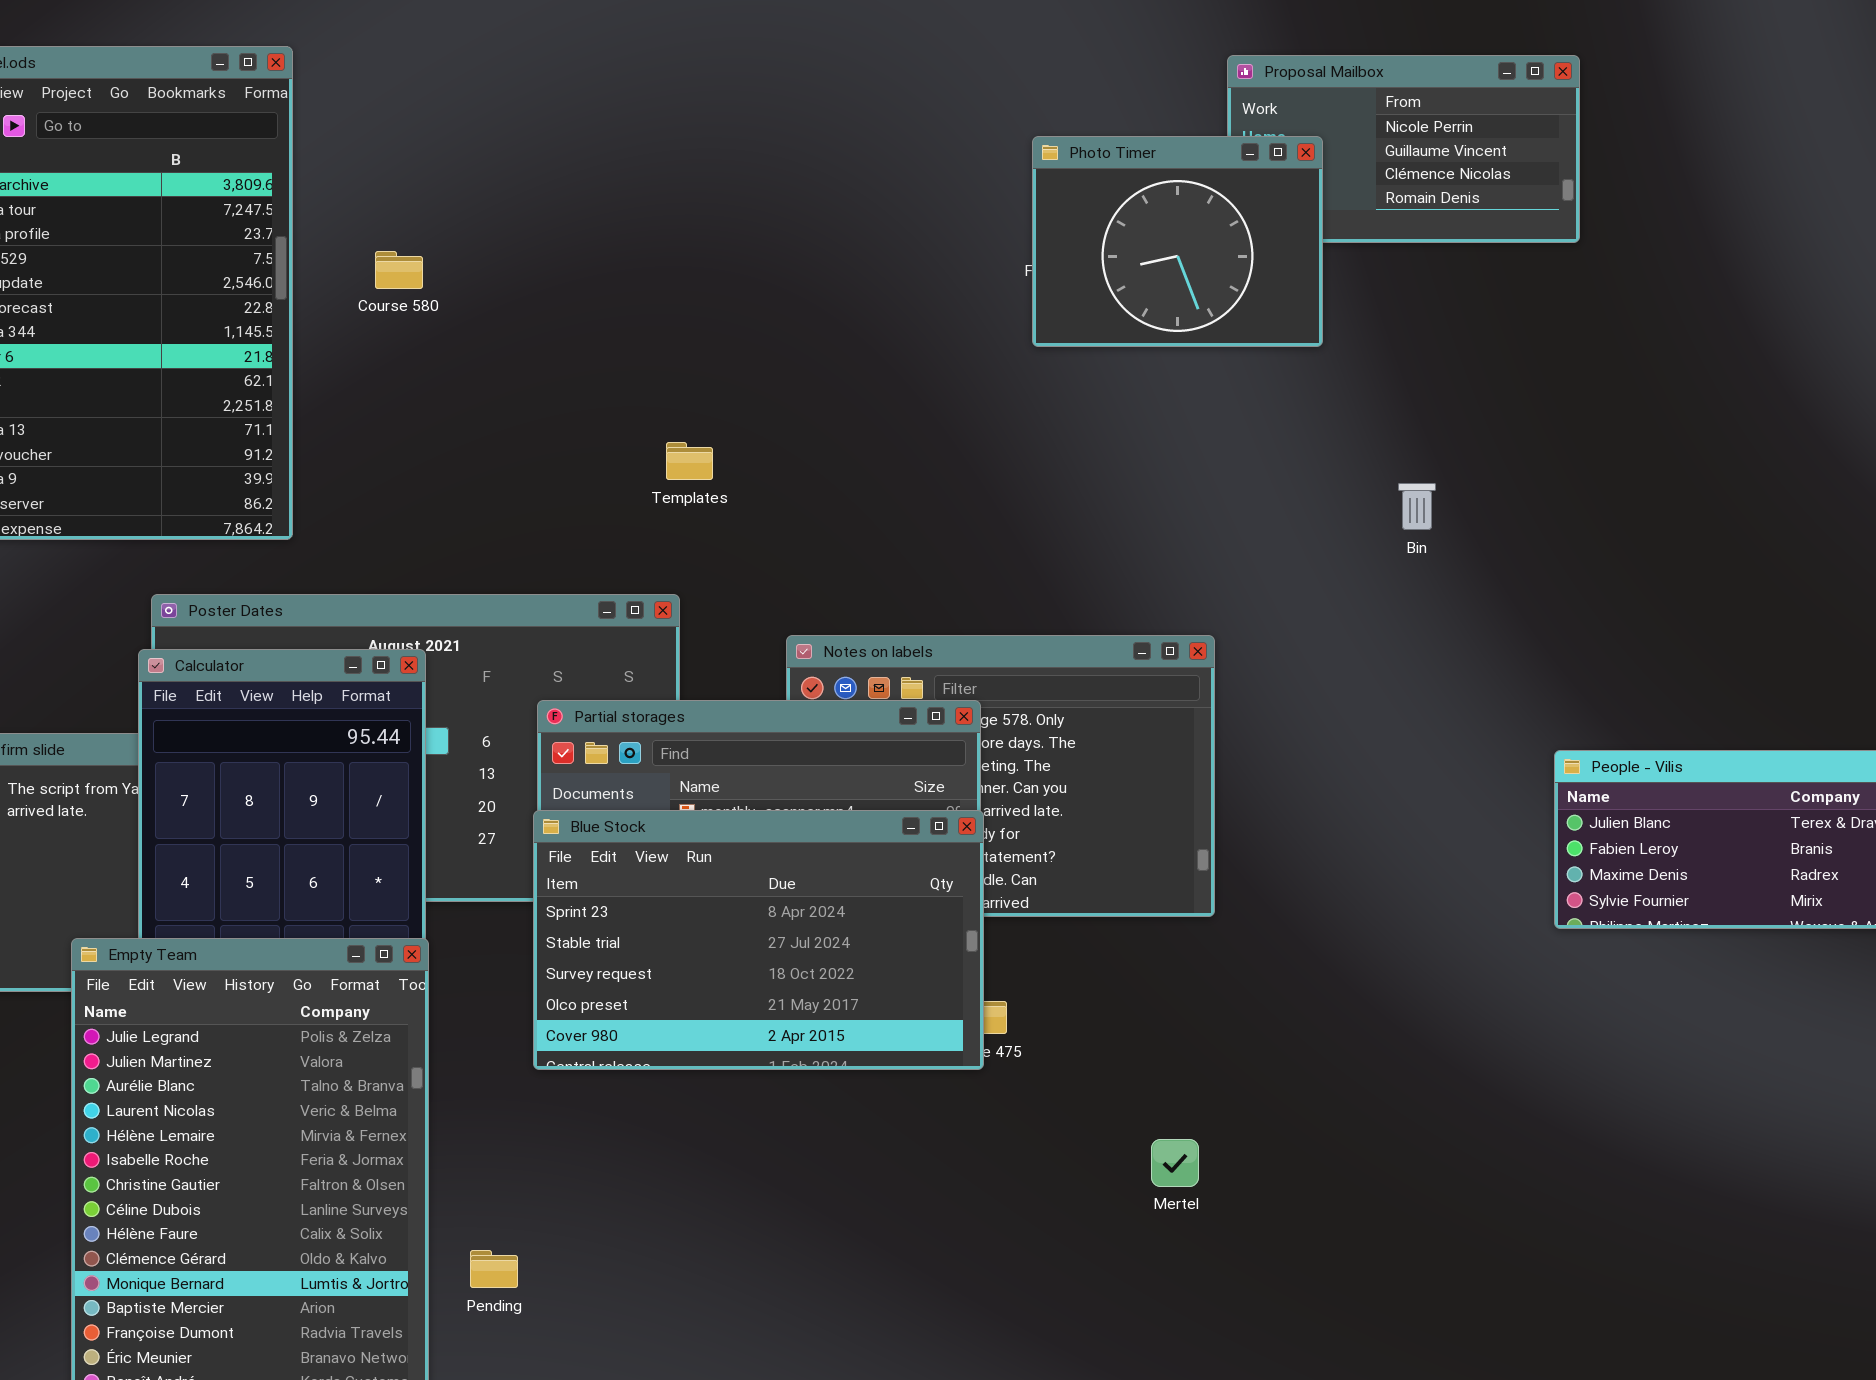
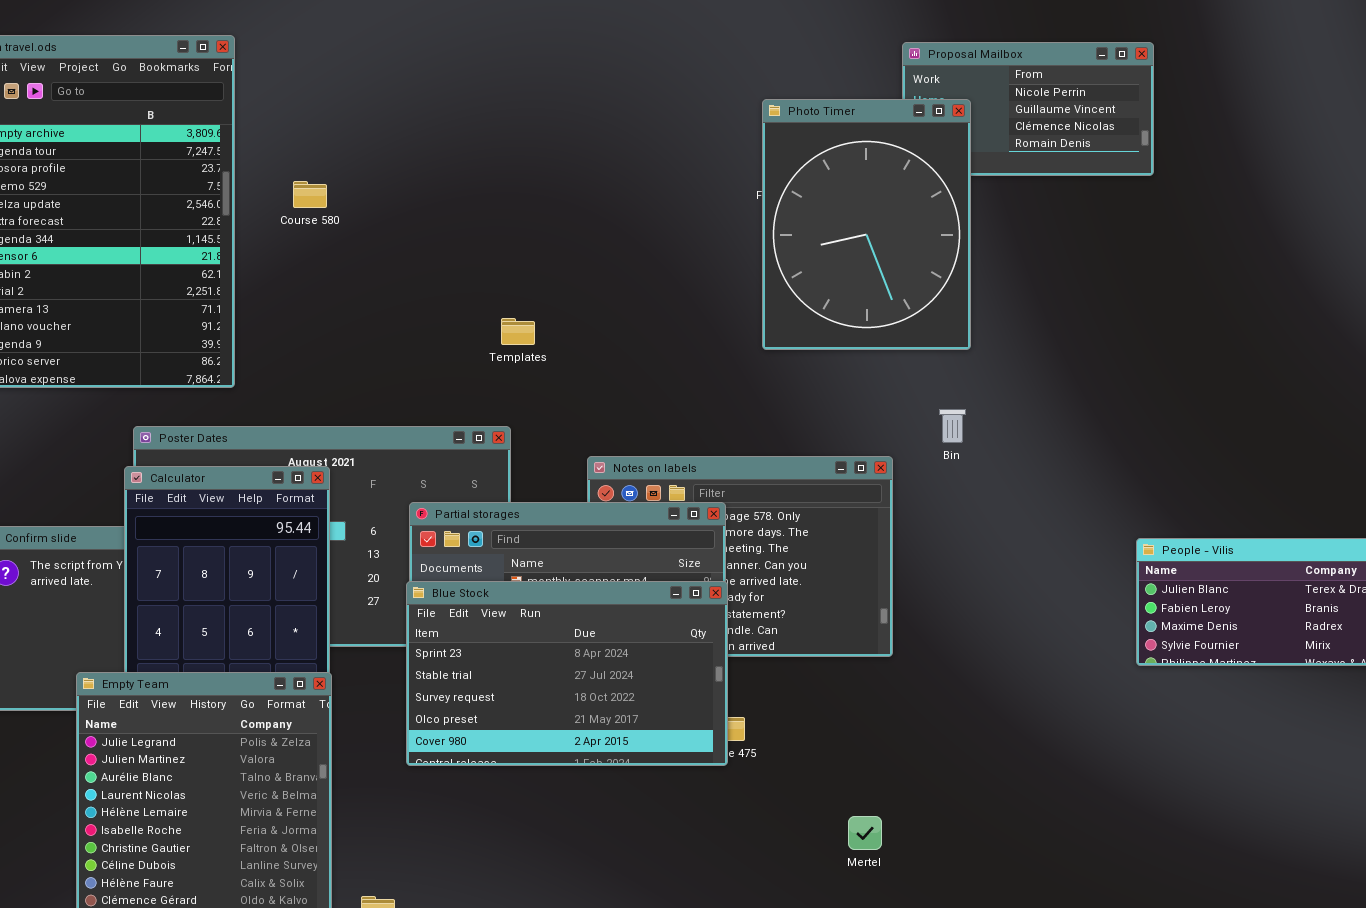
Photo Timer: [1032,136,1323,347] -> [762,99,971,350], resized
Bin: [1398,483,1436,530] -> [939,409,966,443], moved

